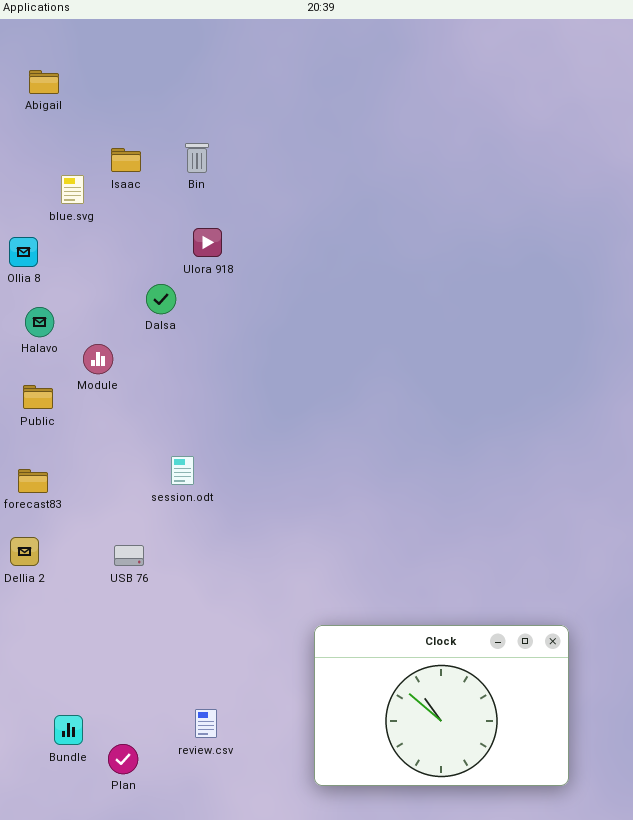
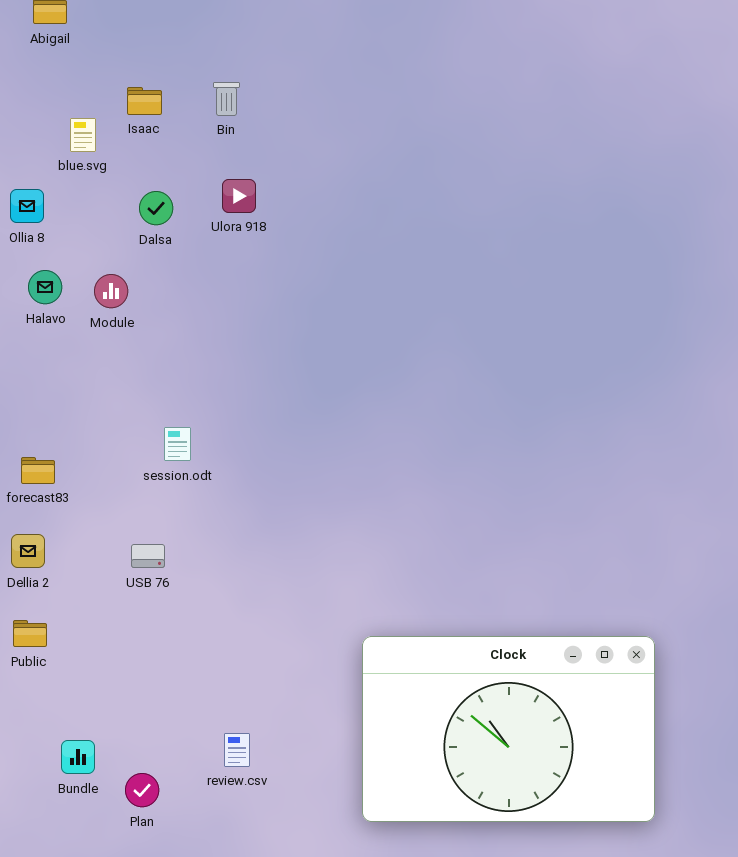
Dalsa: [146,284,176,314] -> [139,191,173,225], moved
Module: [83,344,113,374] -> [94,274,128,308], moved
Public: [23,385,53,409] -> [13,620,47,647], moved
session.odt: [171,456,194,485] -> [164,427,191,461], moved

